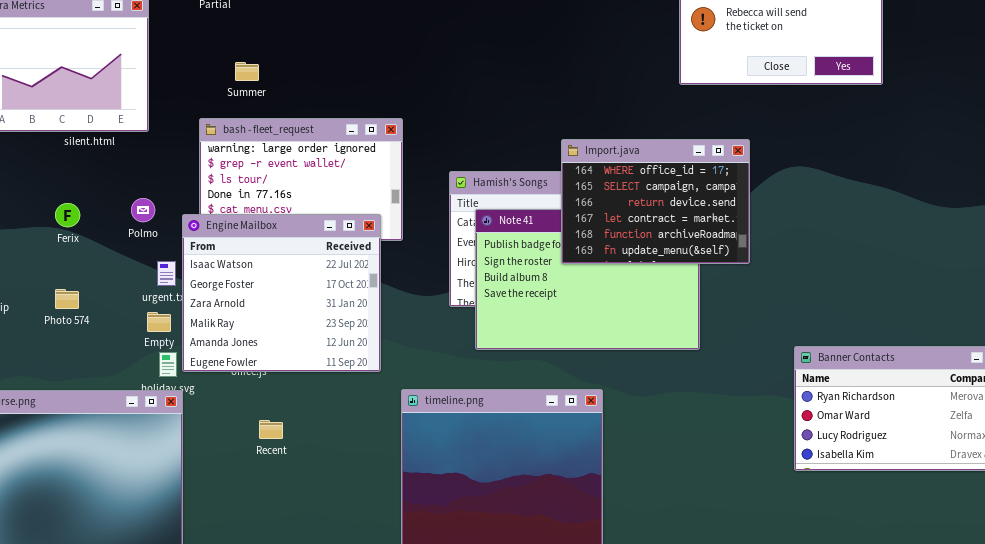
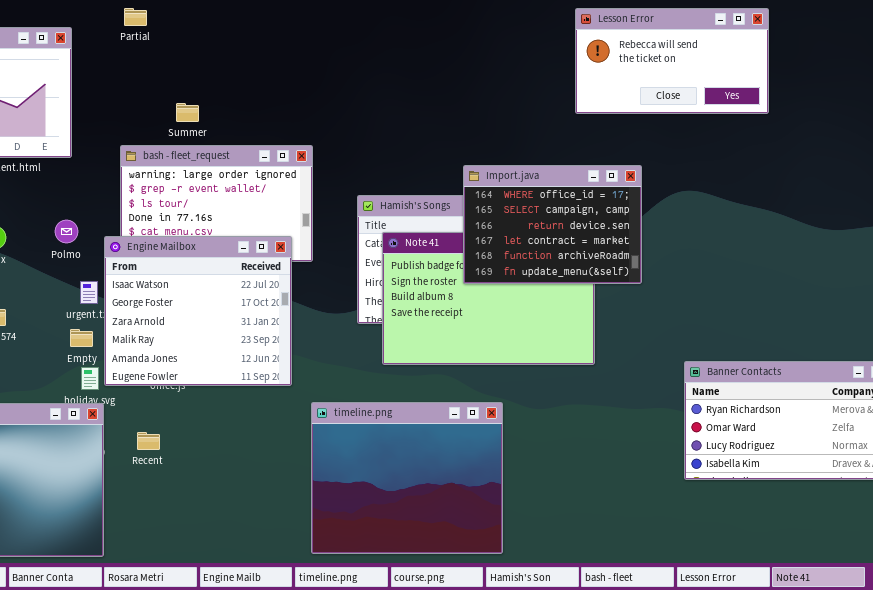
Summer: [235,62,259,81] -> [176,103,199,122], moved
Recent: [259,420,283,439] -> [137,432,160,450], moved

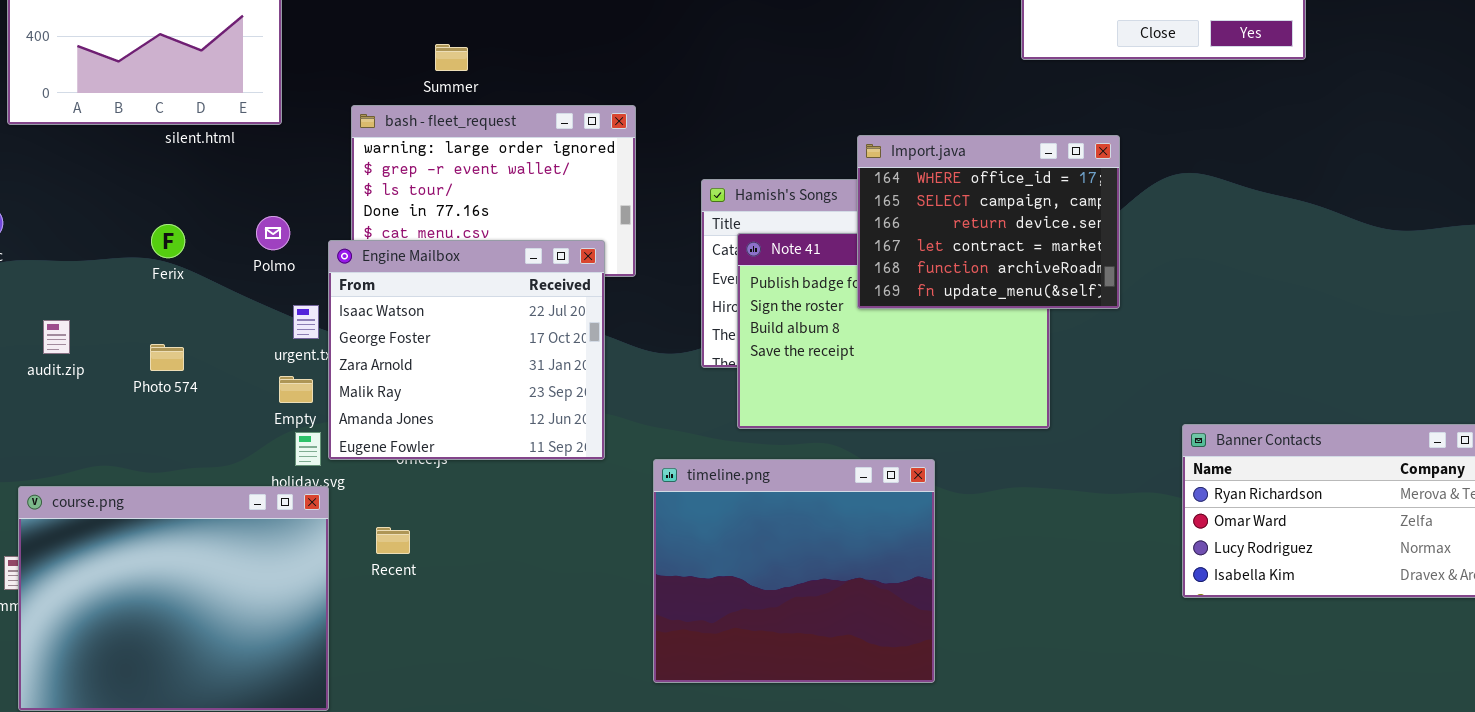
timeline.png: [311,402,503,554] -> [653,459,935,683], moved

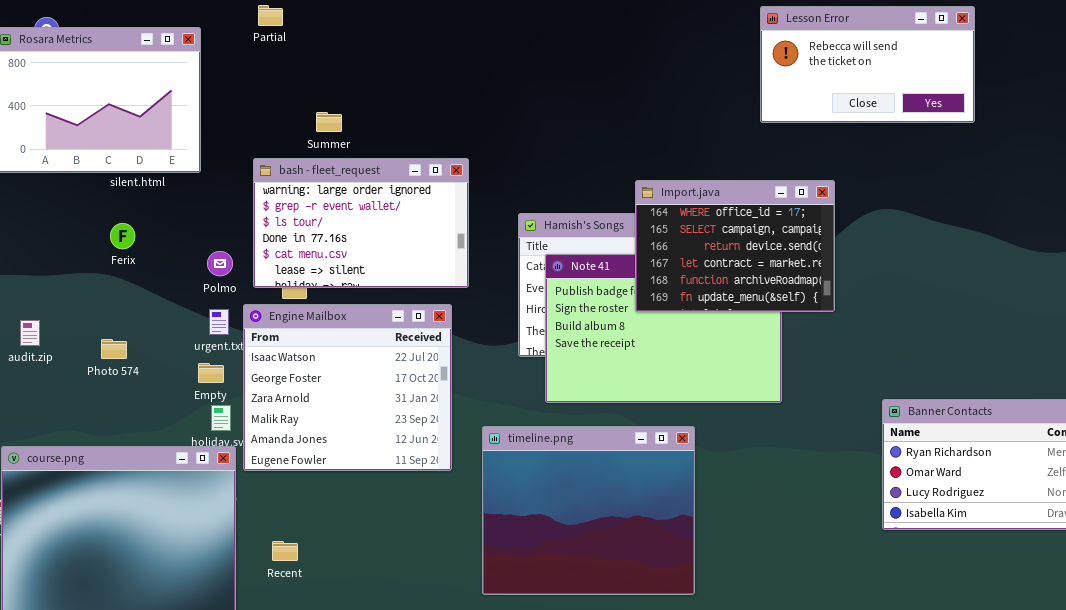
Polmo: [256,216,290,250] -> [207,251,233,276], moved
Ferix: [151,224,185,258] -> [110,223,135,249], moved
Engine Mailbox: [328,240,605,460] -> [243,304,452,471], moved
Recent: [376,527,410,554] -> [272,541,298,561], moved

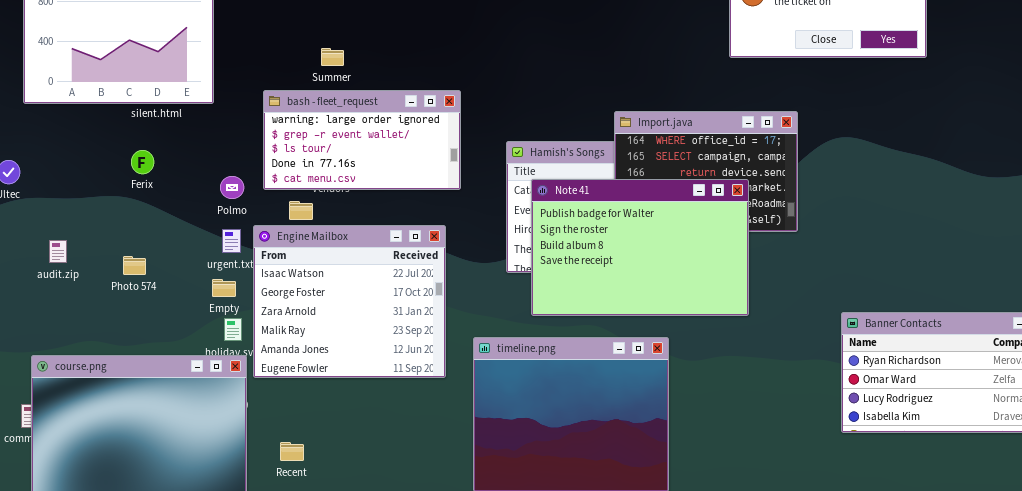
bash - fleet_request: [253,158,469,288] -> [263,90,461,190], resized
Note 41: [545,254,782,403] -> [531,179,749,316], raised

